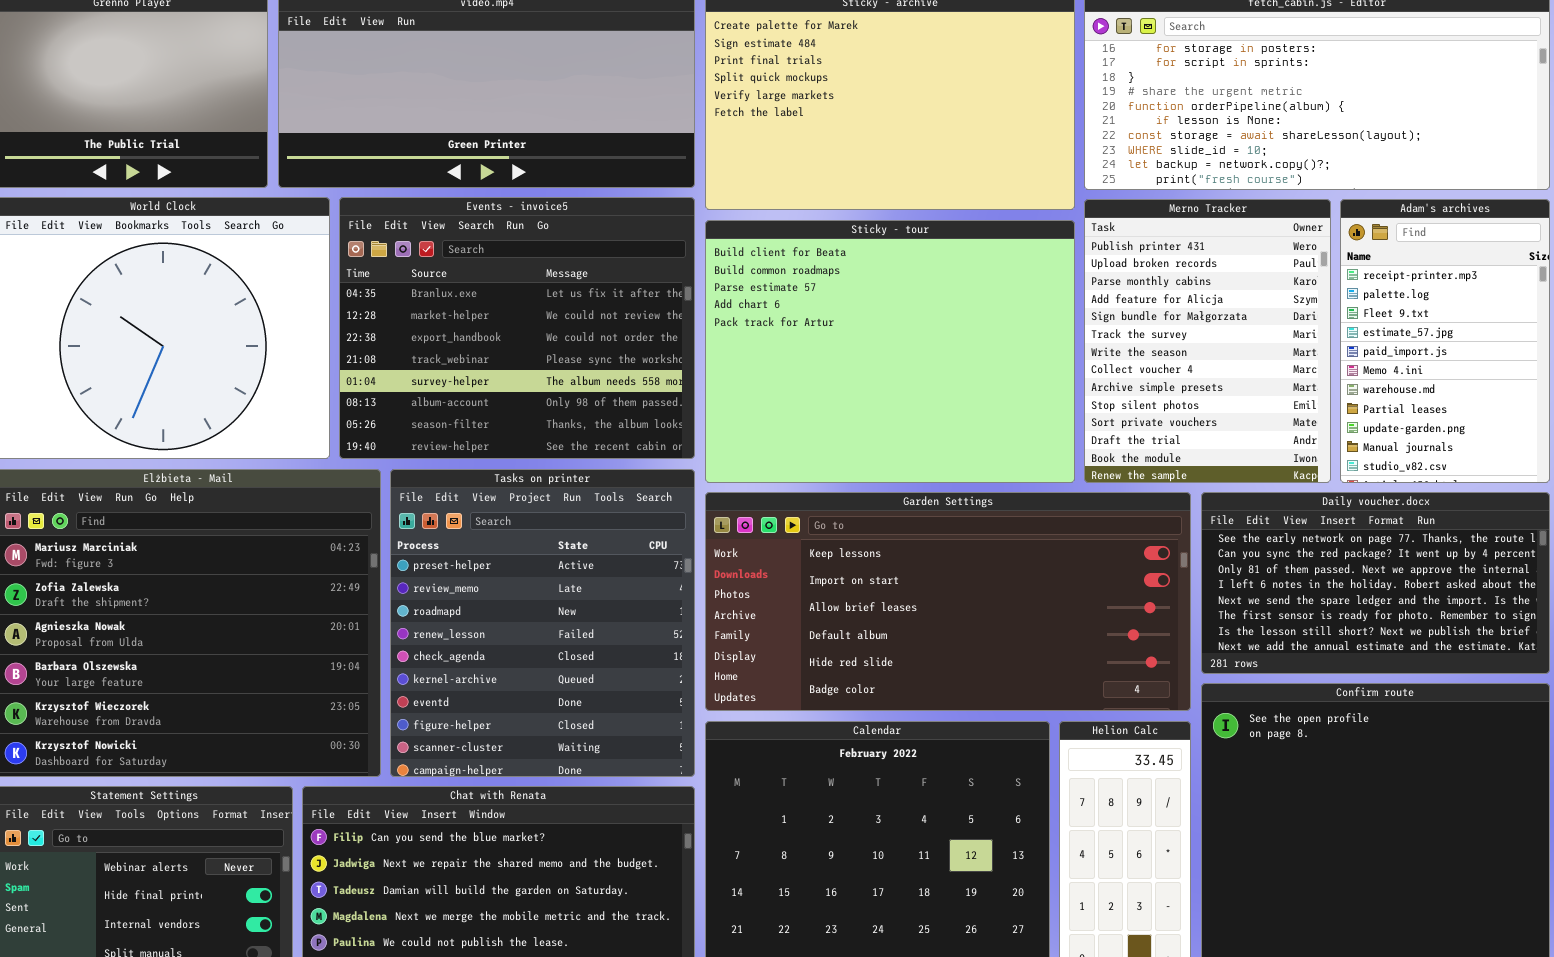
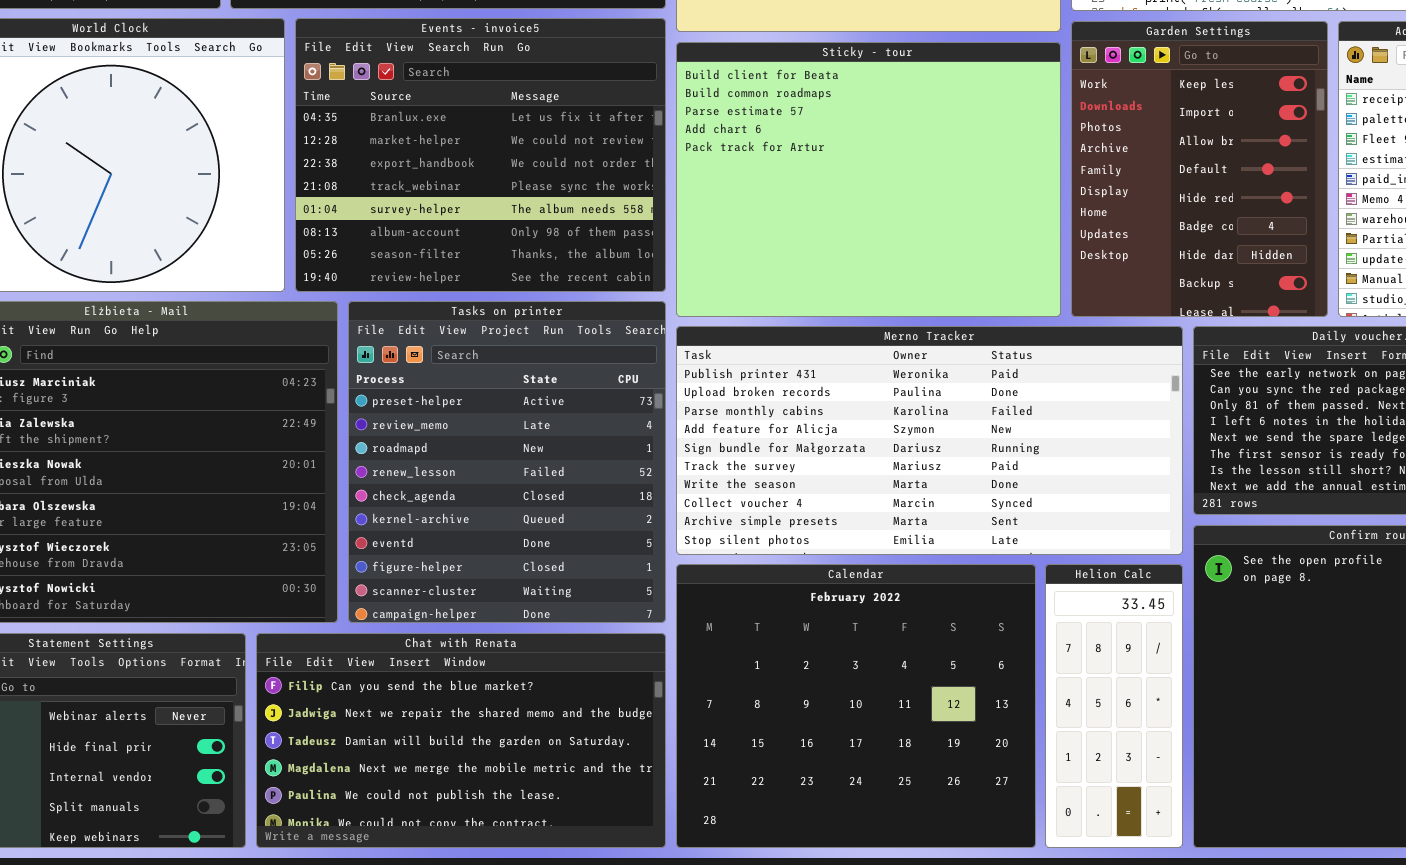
Merno Tracker: [1084,199,1331,483] -> [676,326,1183,555], moved, resized
Garden Settings: [705,492,1191,711] -> [1071,21,1328,317], moved, resized

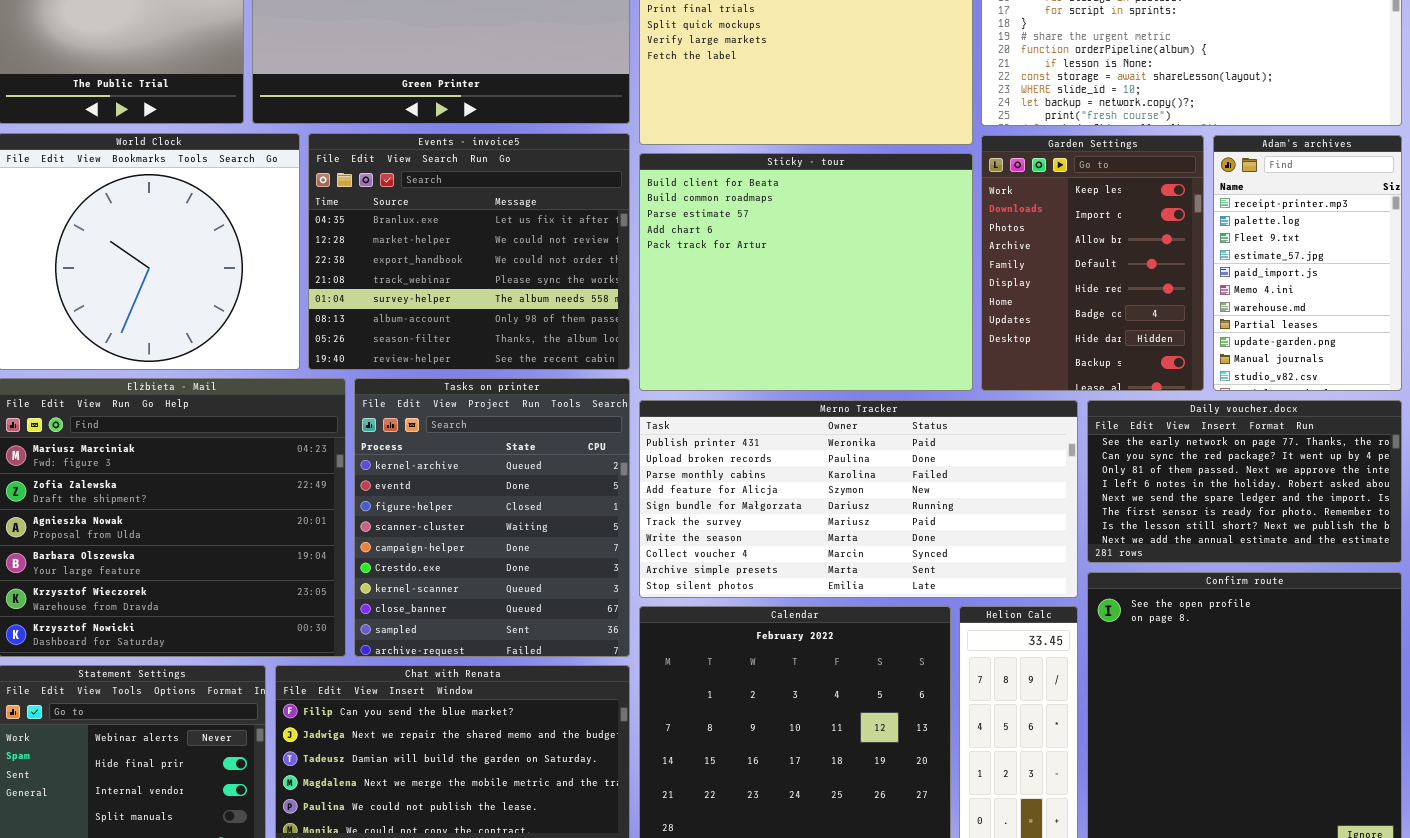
Tasks on printer: [348,301,666,623] -> [354,378,630,657], scrolled down 5 rows

